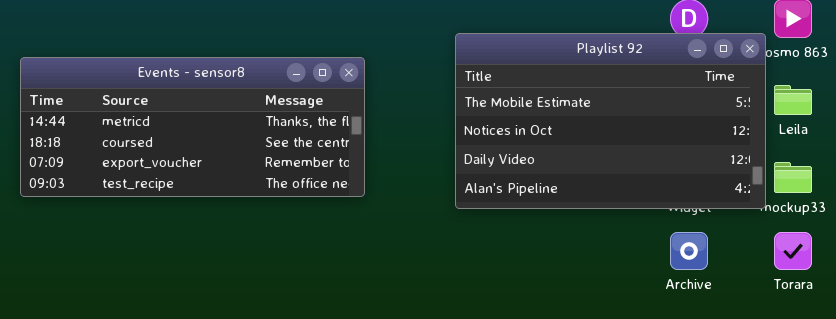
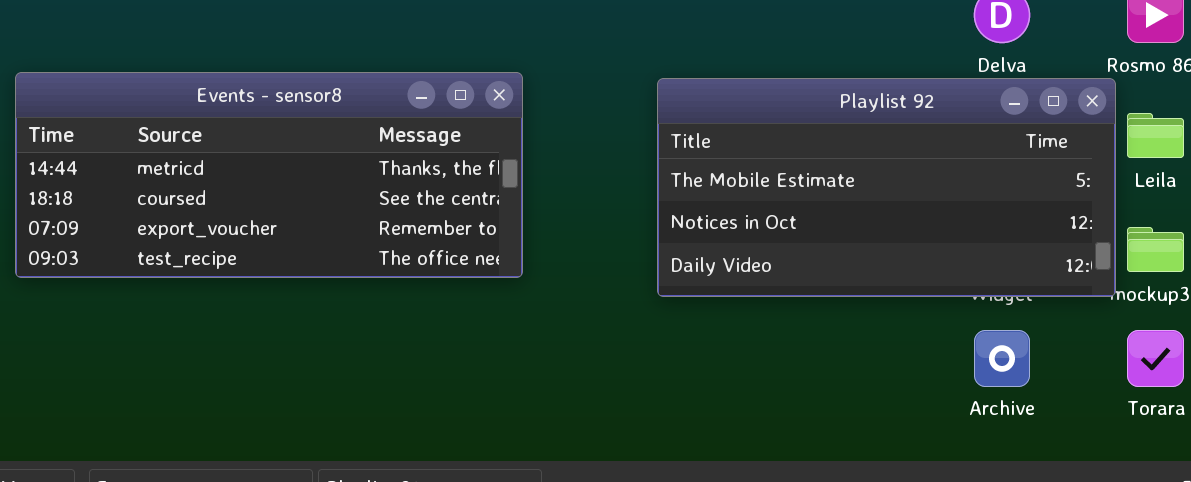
Playlist 92: [455,33,766,209] -> [657,78,1116,297], resized

